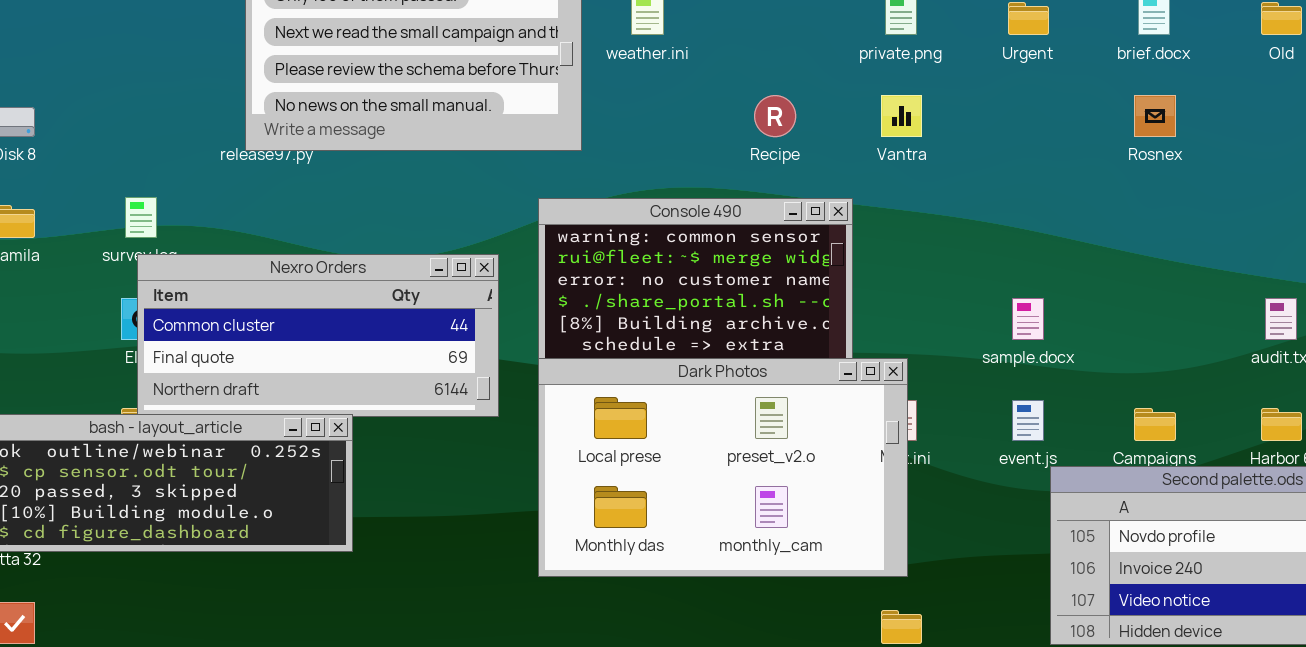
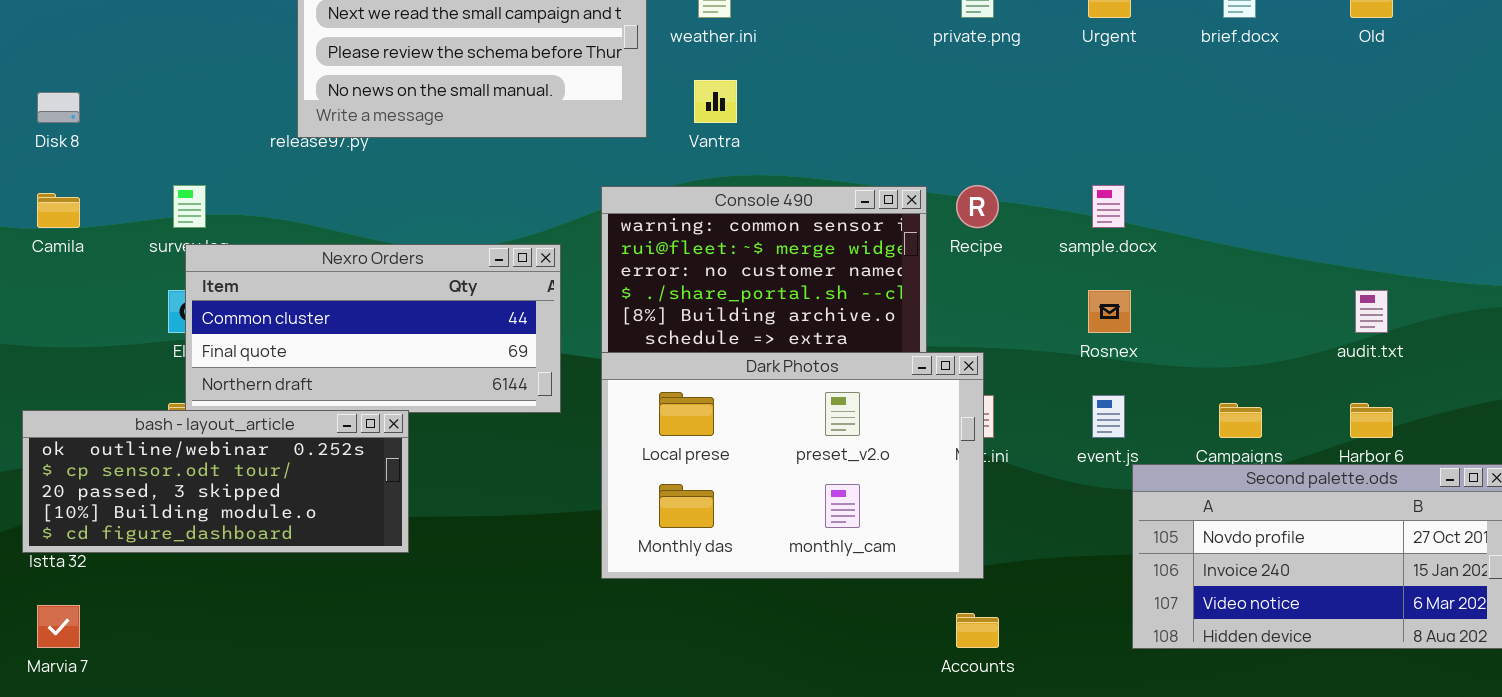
Recipe: [754,95,796,137] -> [956,185,999,228], moved
Vantra: [881,95,922,137] -> [694,80,737,123], moved
Rosnex: [1134,95,1176,137] -> [1088,290,1131,333], moved
sample.docx: [1012,298,1044,340] -> [1092,185,1125,228], moved

